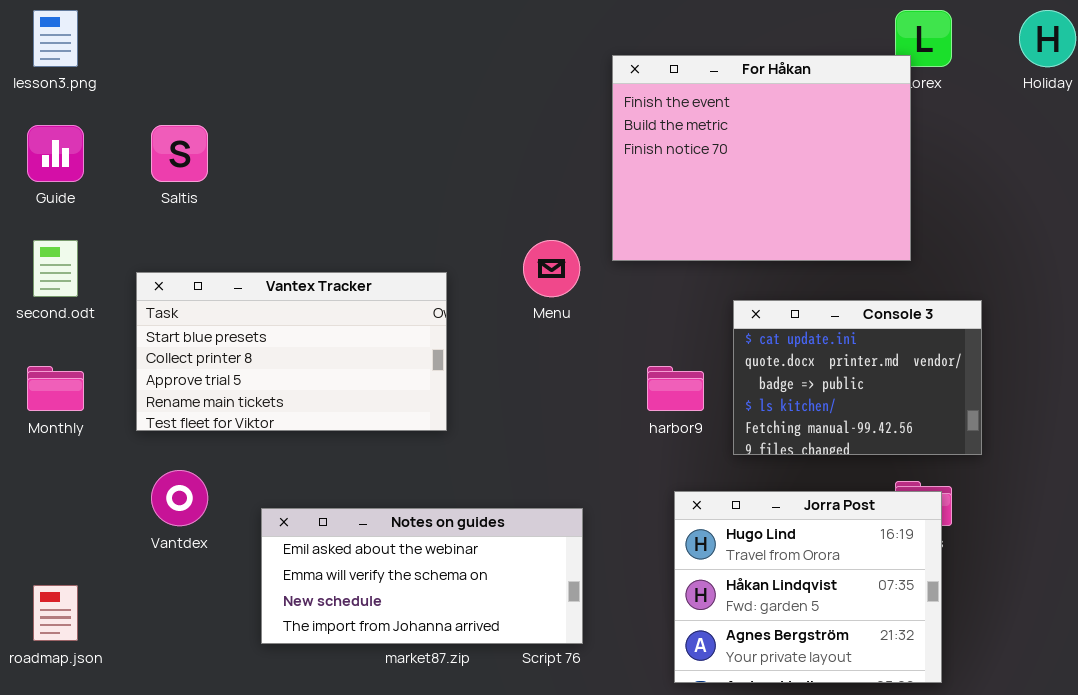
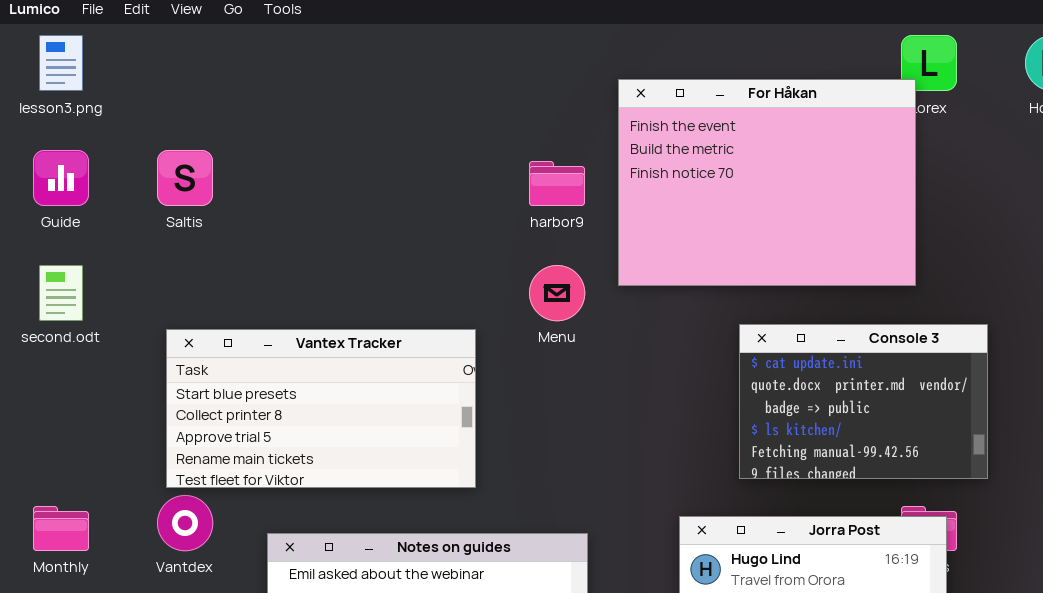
Vantex Tracker: [136,272,447,431] -> [166,329,476,488], moved
Monthly: [27,366,84,411] -> [33,506,89,551], moved
harbor9: [647,366,704,411] -> [529,161,585,206], moved

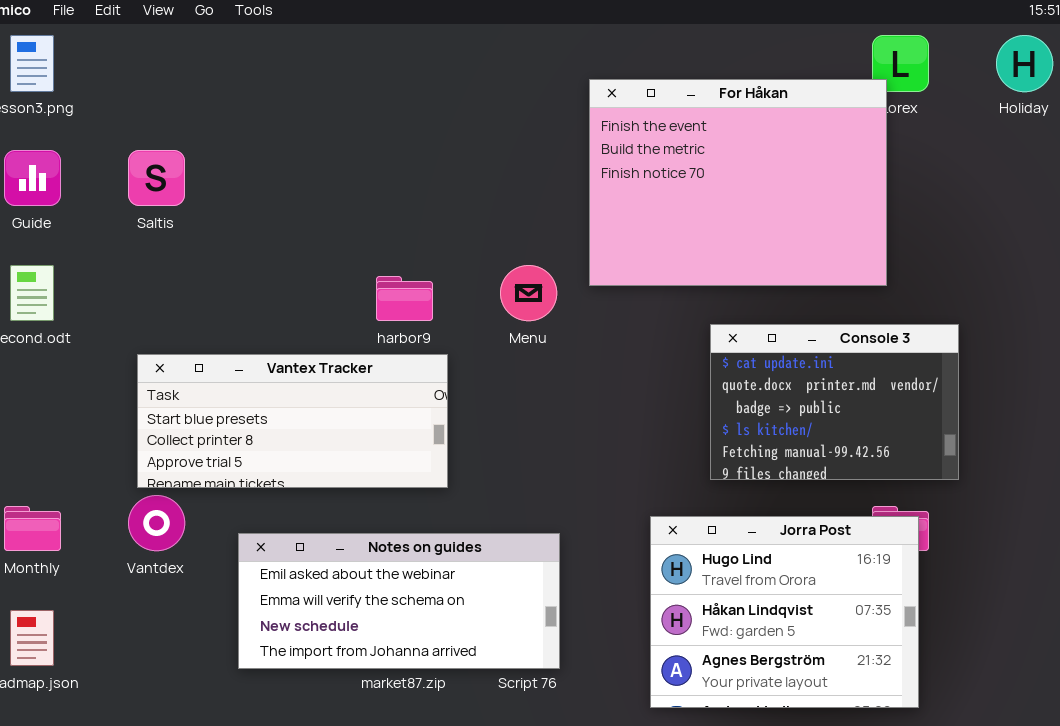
harbor9: [529,161,585,206] -> [376,276,433,321], moved
Vantex Tracker: [166,329,476,488] -> [137,354,448,488], resized

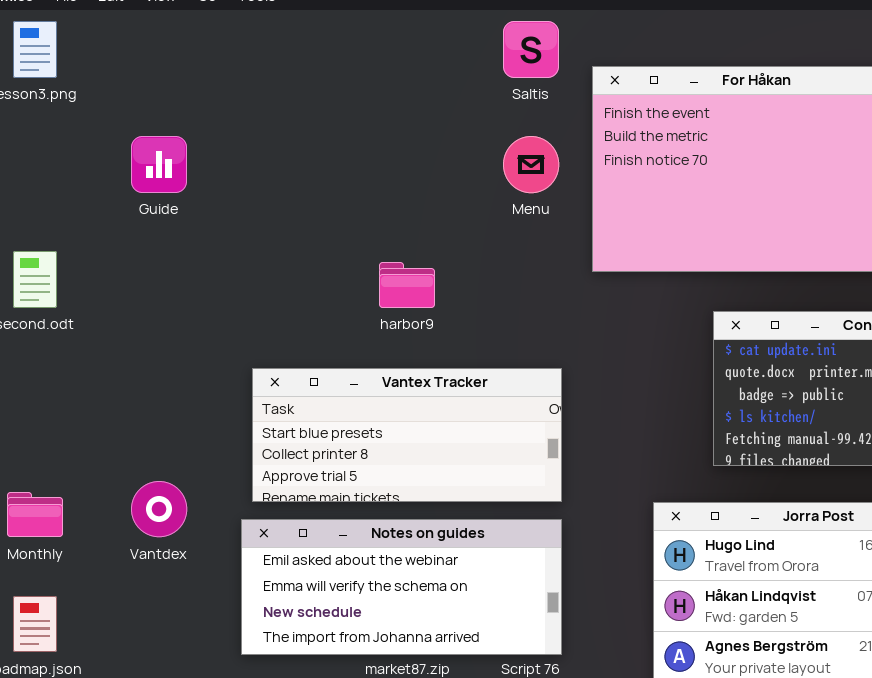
Guide: [4,150,61,206] -> [131,136,187,193], moved
Saltis: [128,150,185,206] -> [503,21,559,78], moved
Menu: [500,265,557,321] -> [503,136,559,193], moved
Vantex Tracker: [137,354,448,488] -> [252,368,562,502], moved

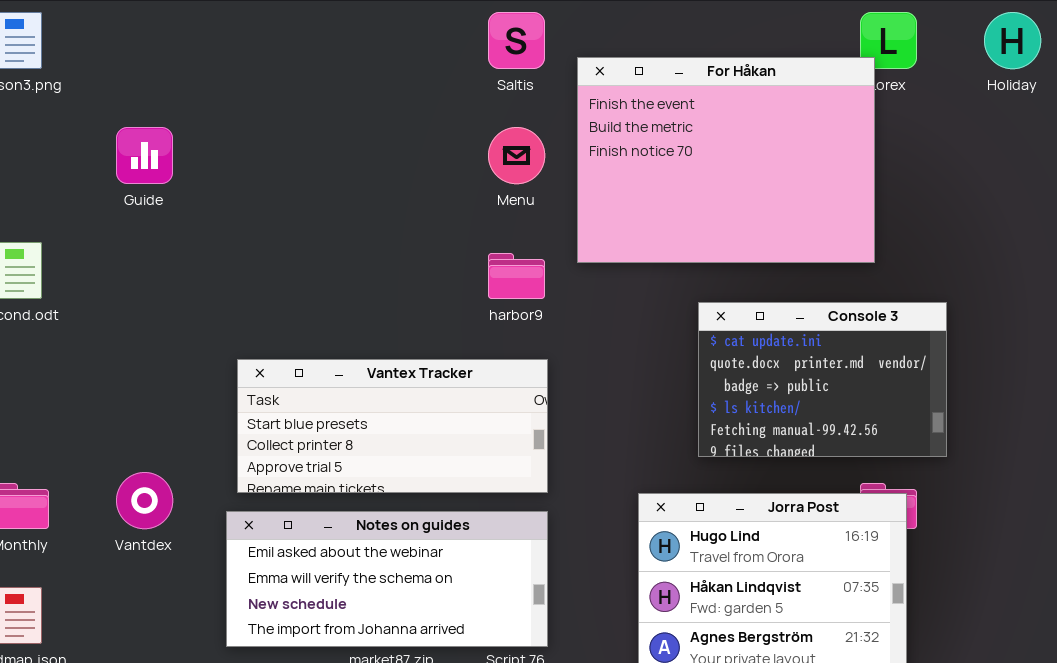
harbor9: [379,262,435,308] -> [488,253,545,299], moved

